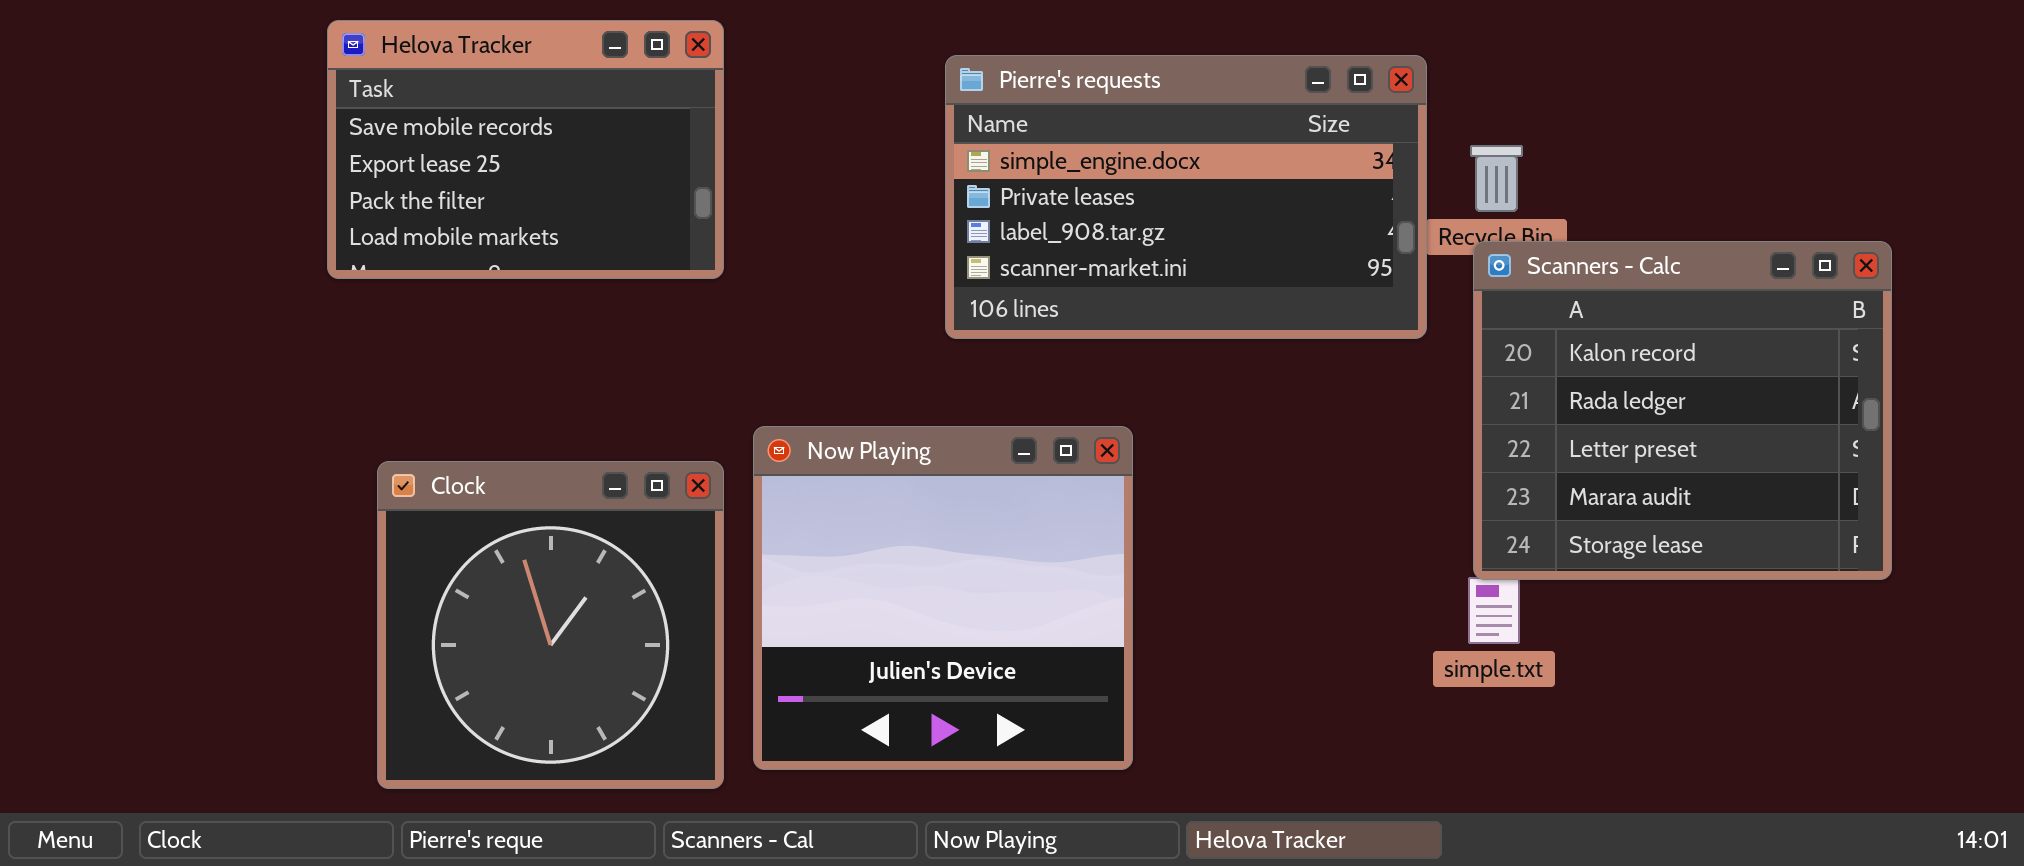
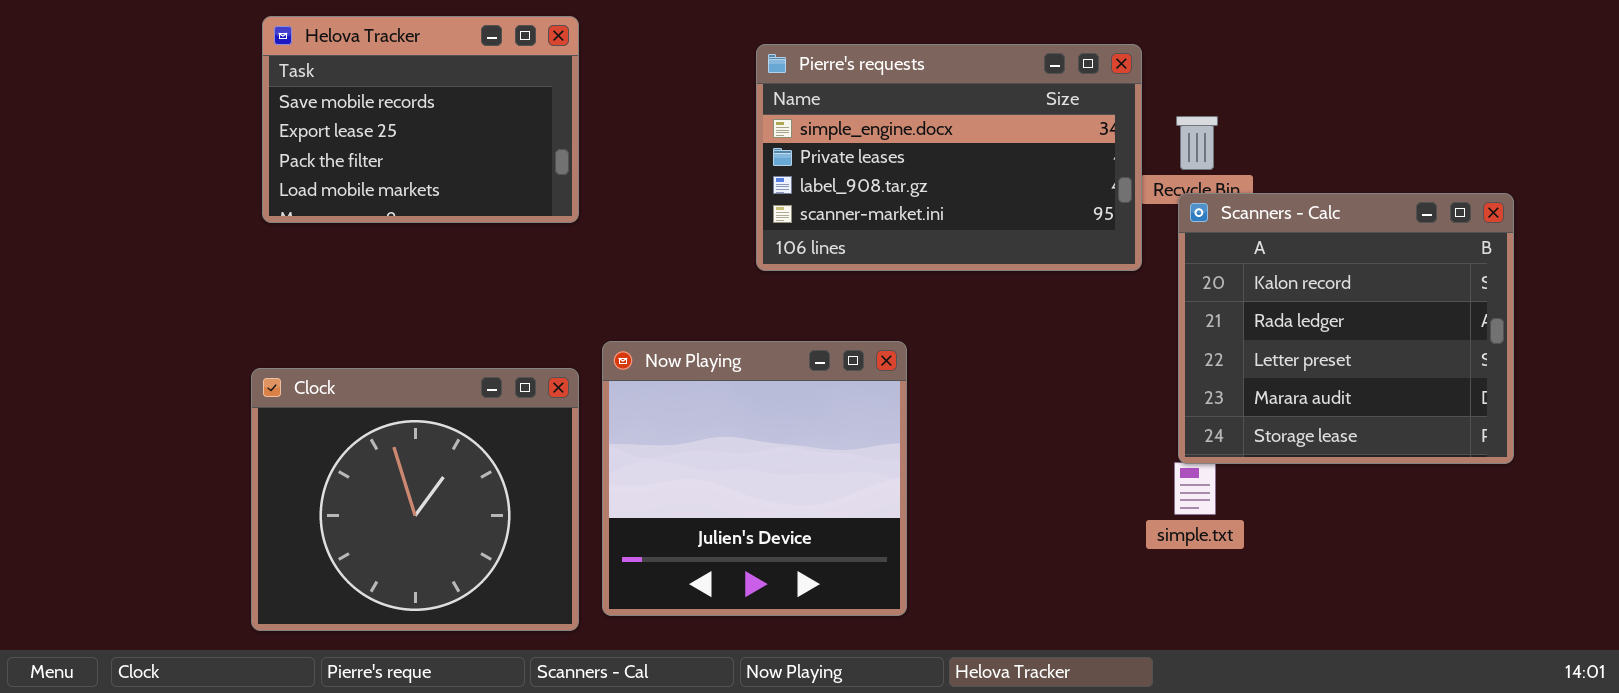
Clock: [377,461,724,789] -> [251,368,579,631], resized

